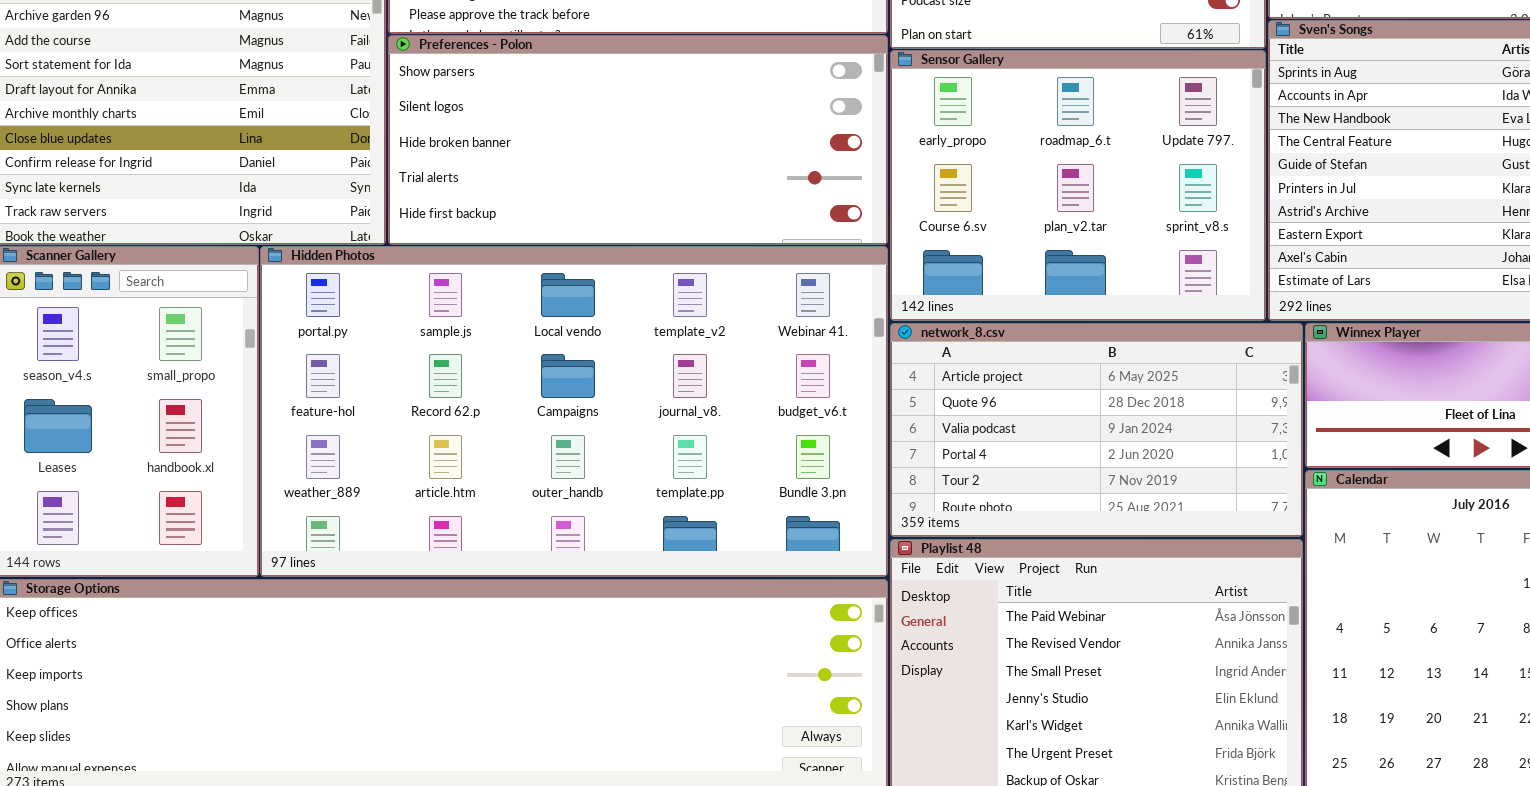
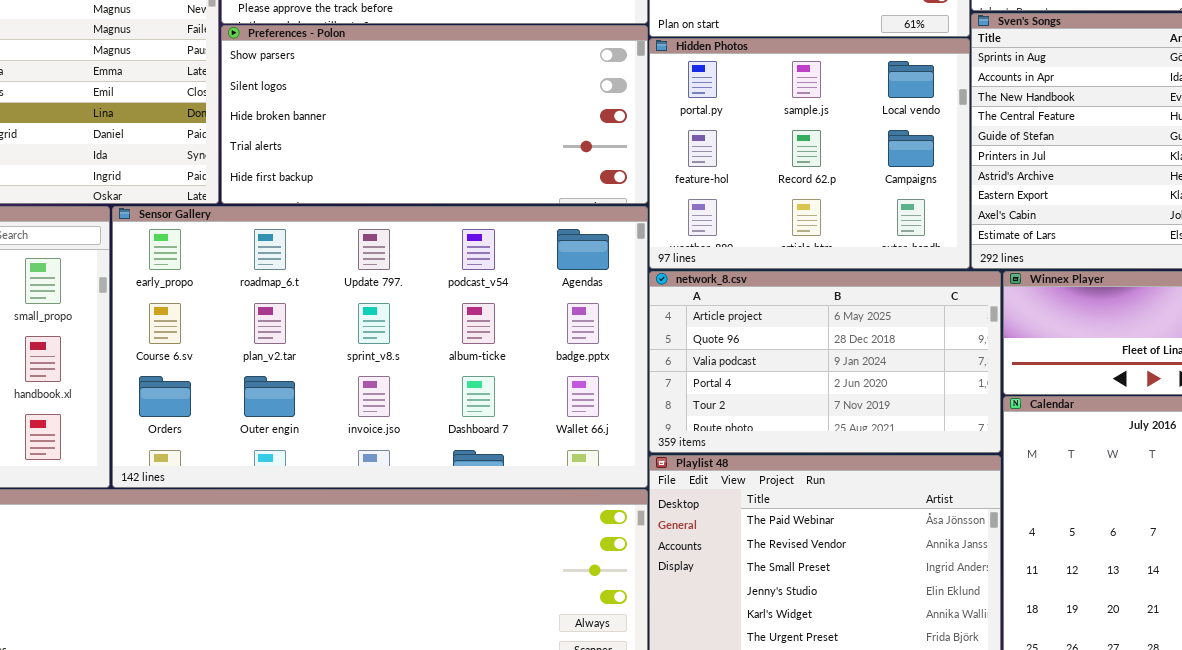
Sensor Gallery: [890,50,1266,321] -> [112,206,648,488], moved, resized
Hidden Photos: [260,246,888,577] -> [649,38,970,269], moved, resized

